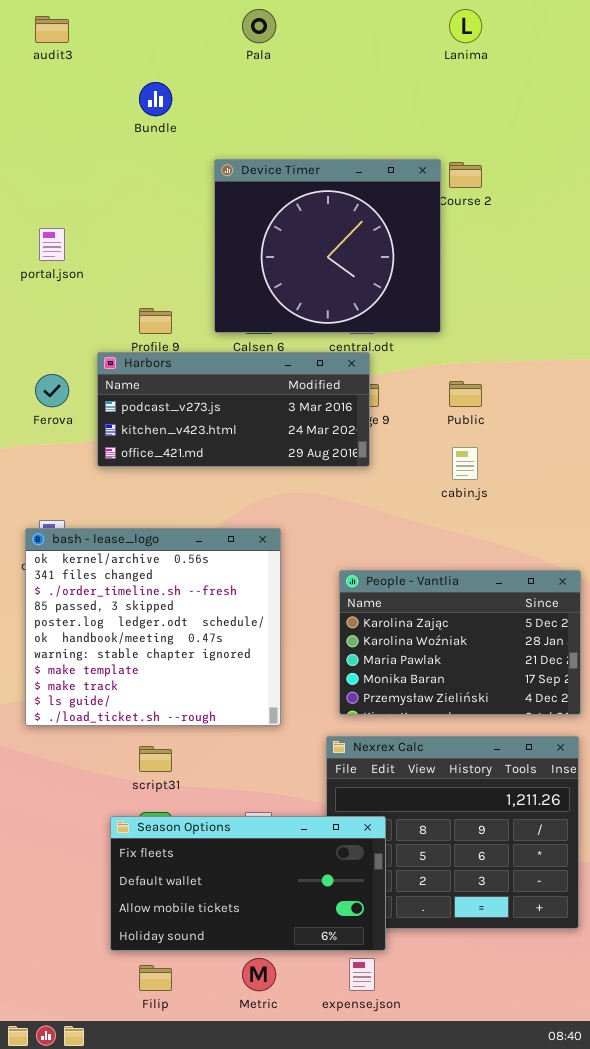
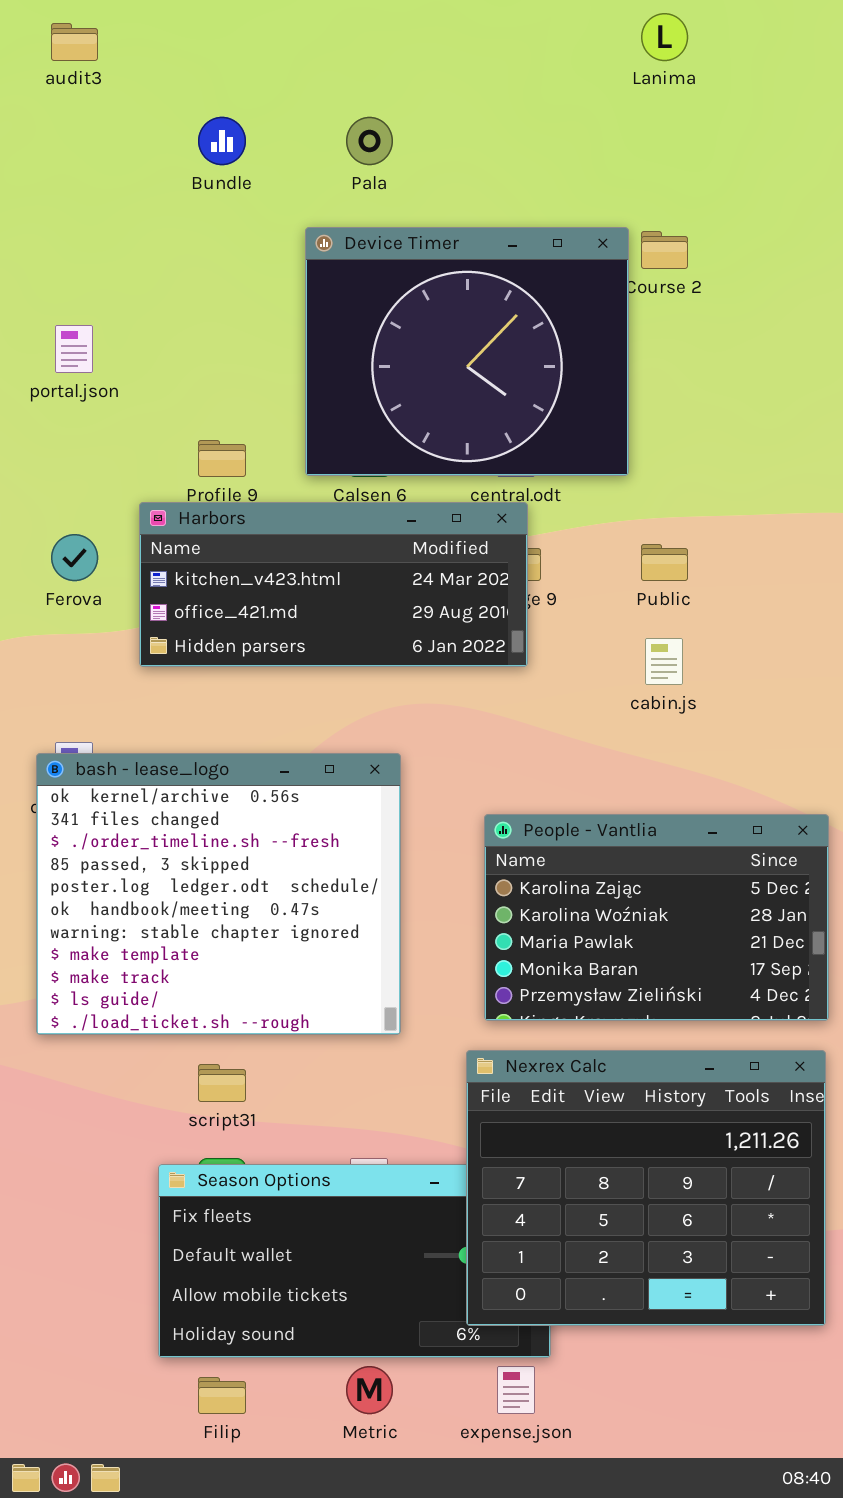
Pala: [242,9,276,43] -> [346,117,393,165], moved
Harbors: [97,352,370,467] -> [139,502,528,667], scrolled down 1 row
Nexrex Calc: [326,736,579,929] -> [466,1050,826,1326], raised

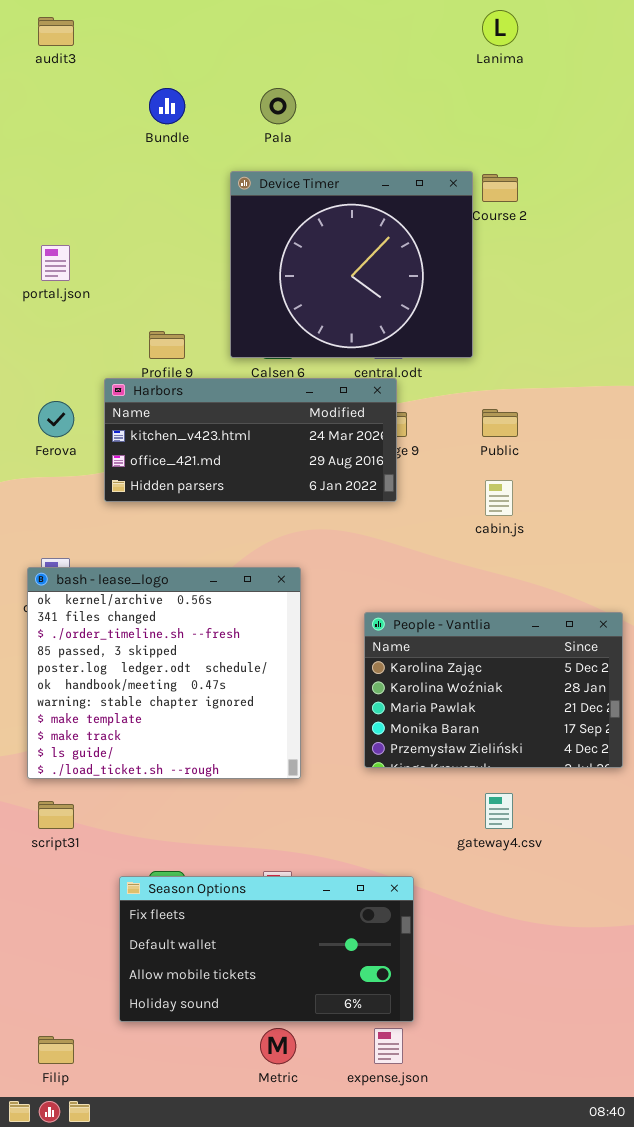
Nexrex Calc: [466,1050,826,1326] -> none, closed
script31: [198,1064,246,1102] -> [38,801,74,829], moved
Filip: [198,1377,246,1414] -> [38,1036,74,1064], moved

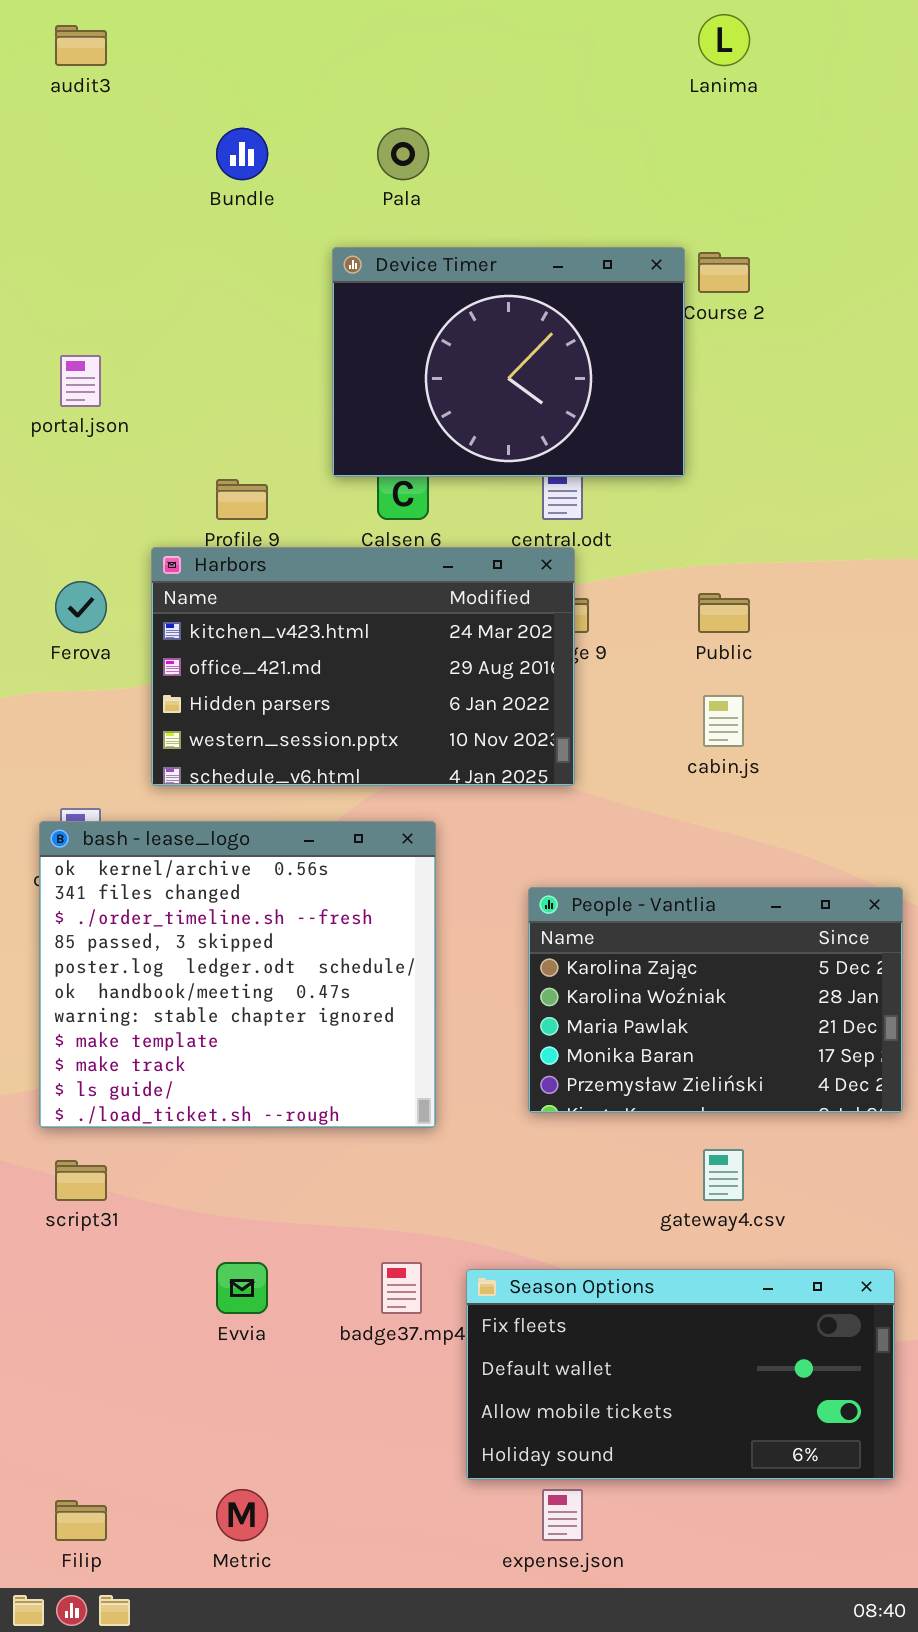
Device Timer: [230,171,473,358] -> [332,247,685,477], resized
Harbors: [104,378,397,502] -> [151,547,575,786], resized
Season Options: [119,876,414,1022] -> [466,1269,895,1480], moved
Metric: [260,1028,296,1064] -> [216,1489,268,1541], moved

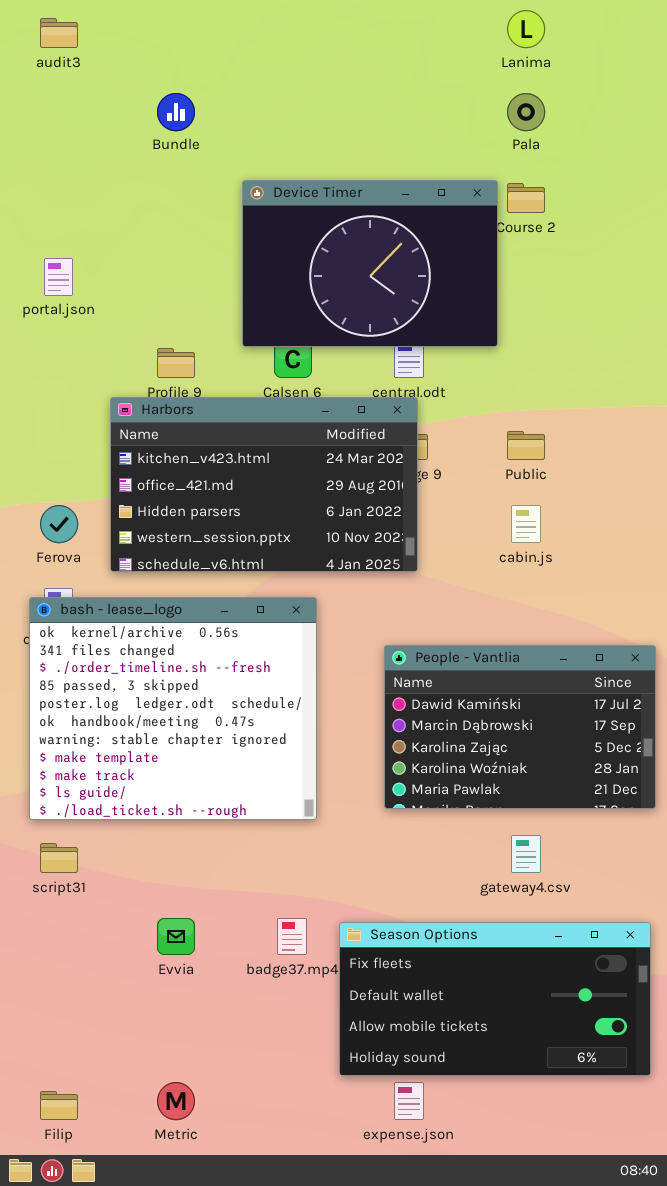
Pala: [377,128,429,180] -> [507,93,545,131], moved
Ferova: [55,581,107,633] -> [40,505,78,543], moved
People - Vantlia: [528,887,903,1113] -> [384,645,656,809], scrolled up 2 rows

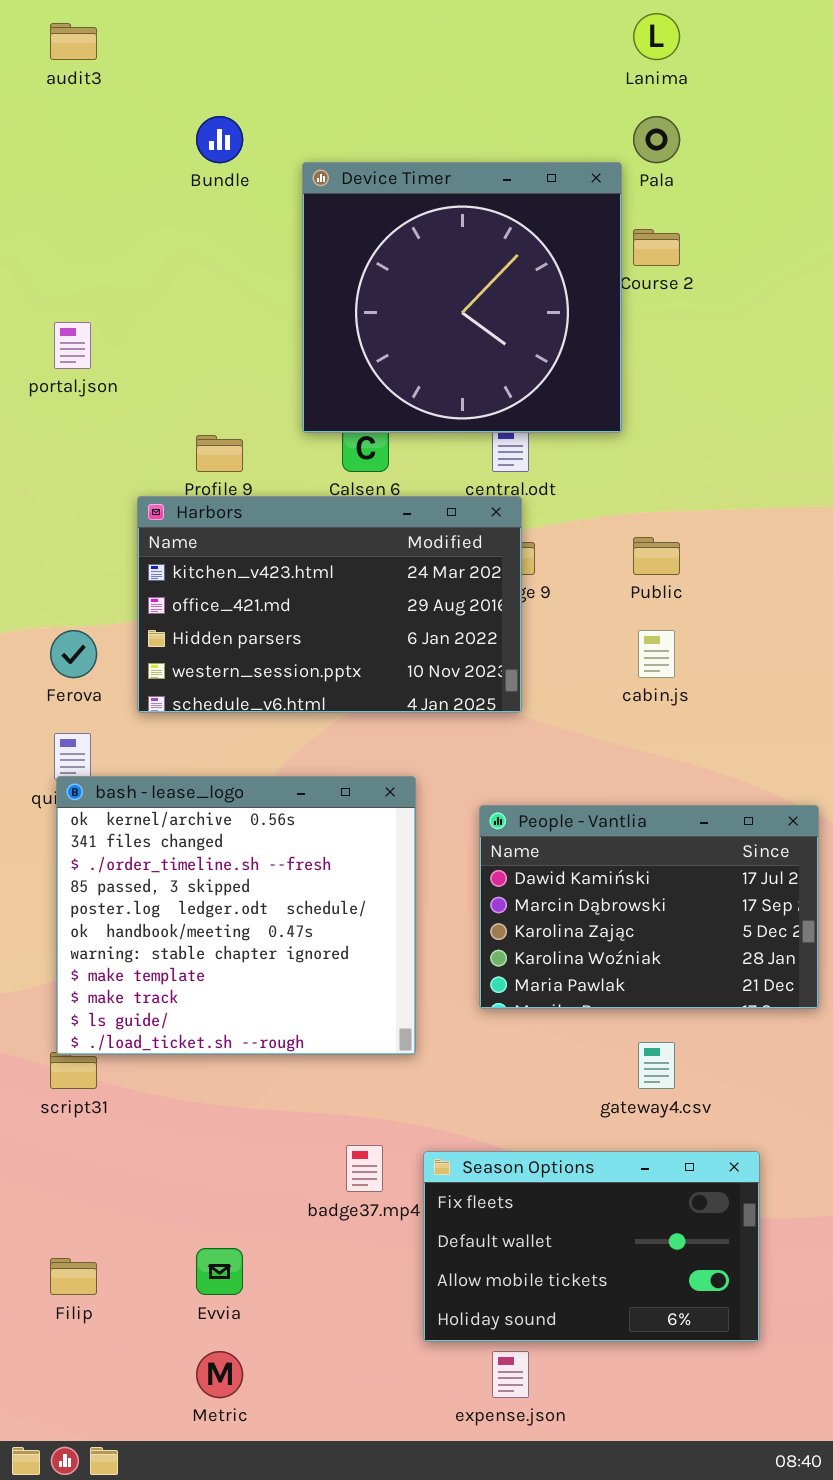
Device Timer: [242,180,498,347] -> [302,162,622,433], resized
bash - lease_logo: [29,597,317,820] -> [56,776,416,1055], moved
Evvia: [157,918,195,955] -> [196,1248,243,1295], moved
Season Options: [339,922,651,1076] -> [423,1151,760,1342], resized
Filip: [40,1091,78,1120] -> [50,1258,97,1295], moved

